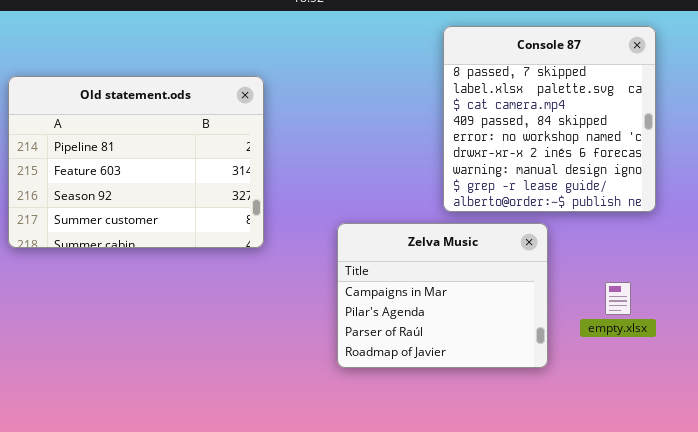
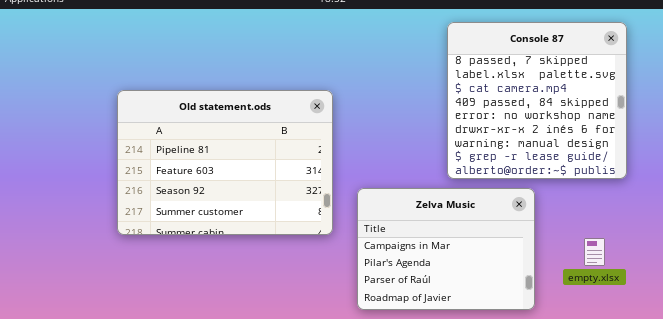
Old statement.ods: [8,76,264,248] -> [117,90,333,235], moved

